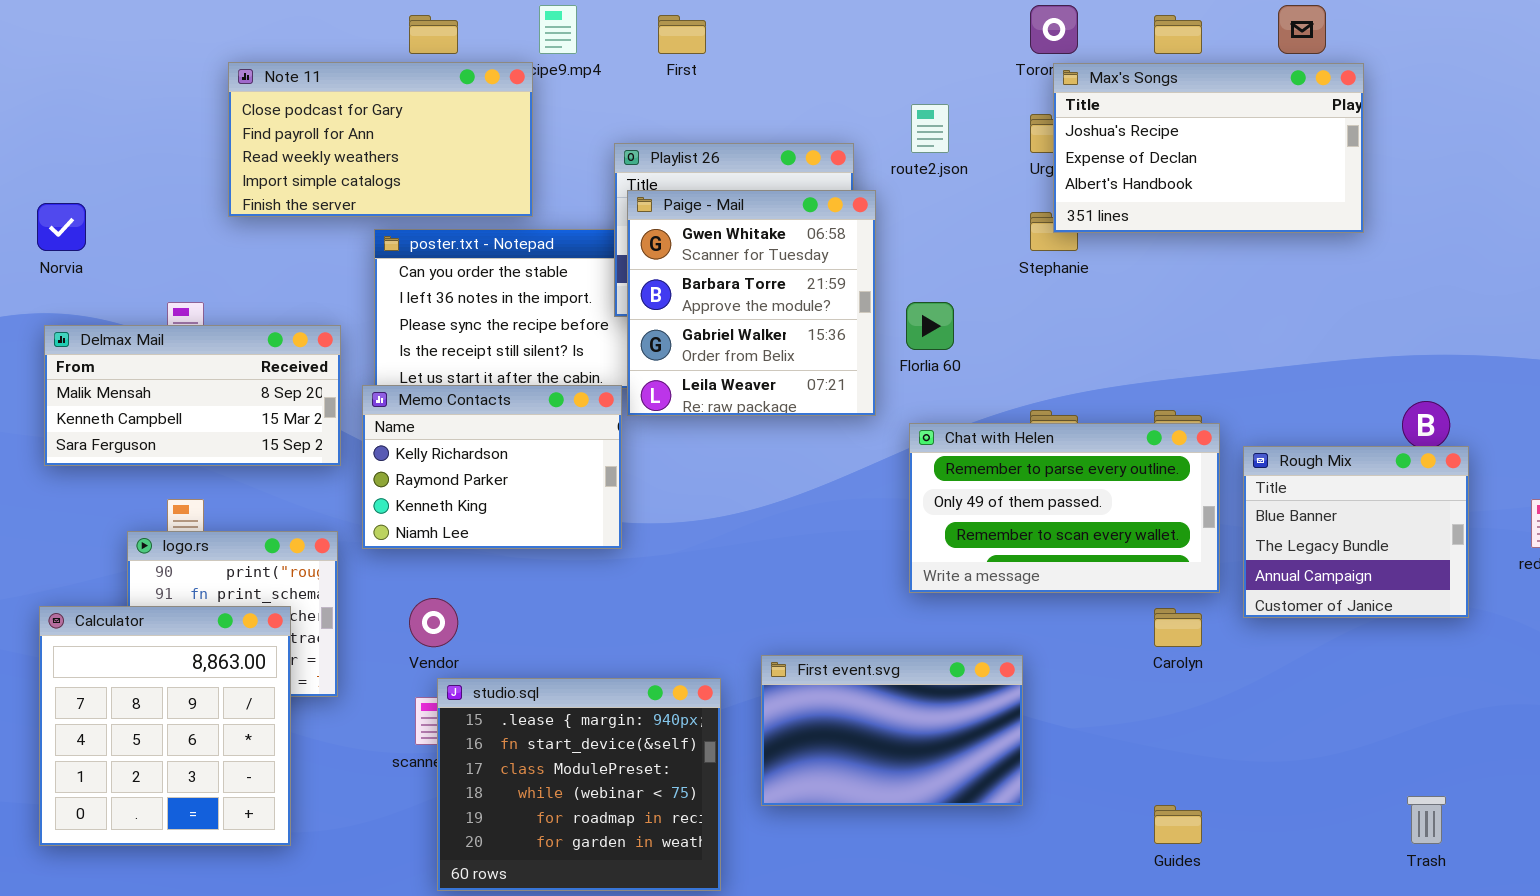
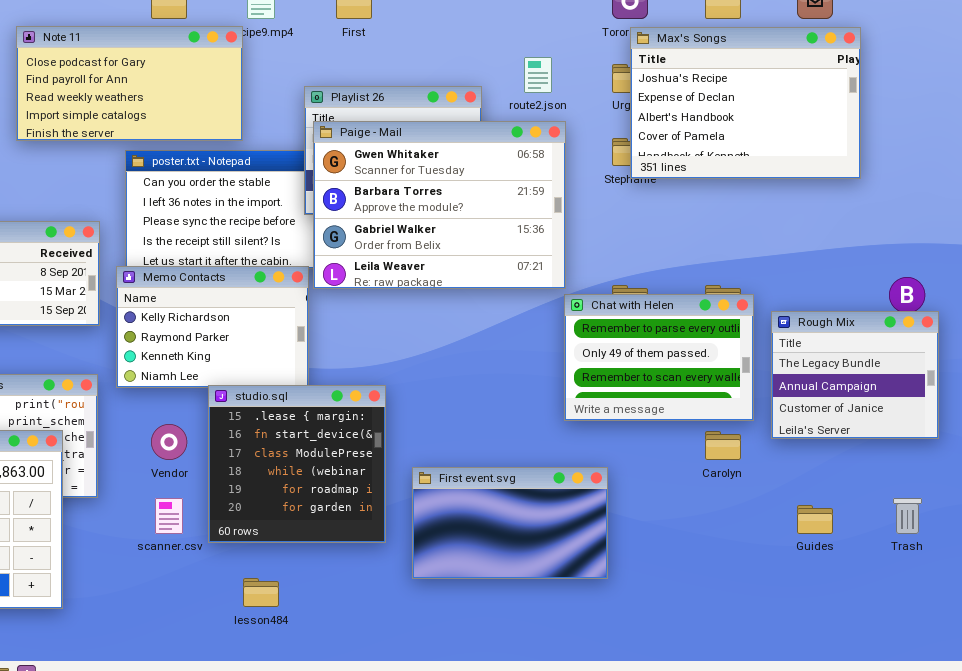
Max's Songs: [1053,63,1364,233] -> [630,27,861,179], resized
Paige - Mail: [627,190,876,416] -> [313,121,566,289], resized
Chat with Helen: [909,423,1220,593] -> [564,294,754,421], resized
Rough Mix: [1243,446,1469,618] -> [771,311,939,439], scrolled down 1 row
studio.sql: [437,678,721,891] -> [208,385,386,543], moved, resized
Trash: [1407,796,1446,844] -> [893,498,922,534], moved
Guides: [1154,805,1202,844] -> [797,505,833,534], moved

